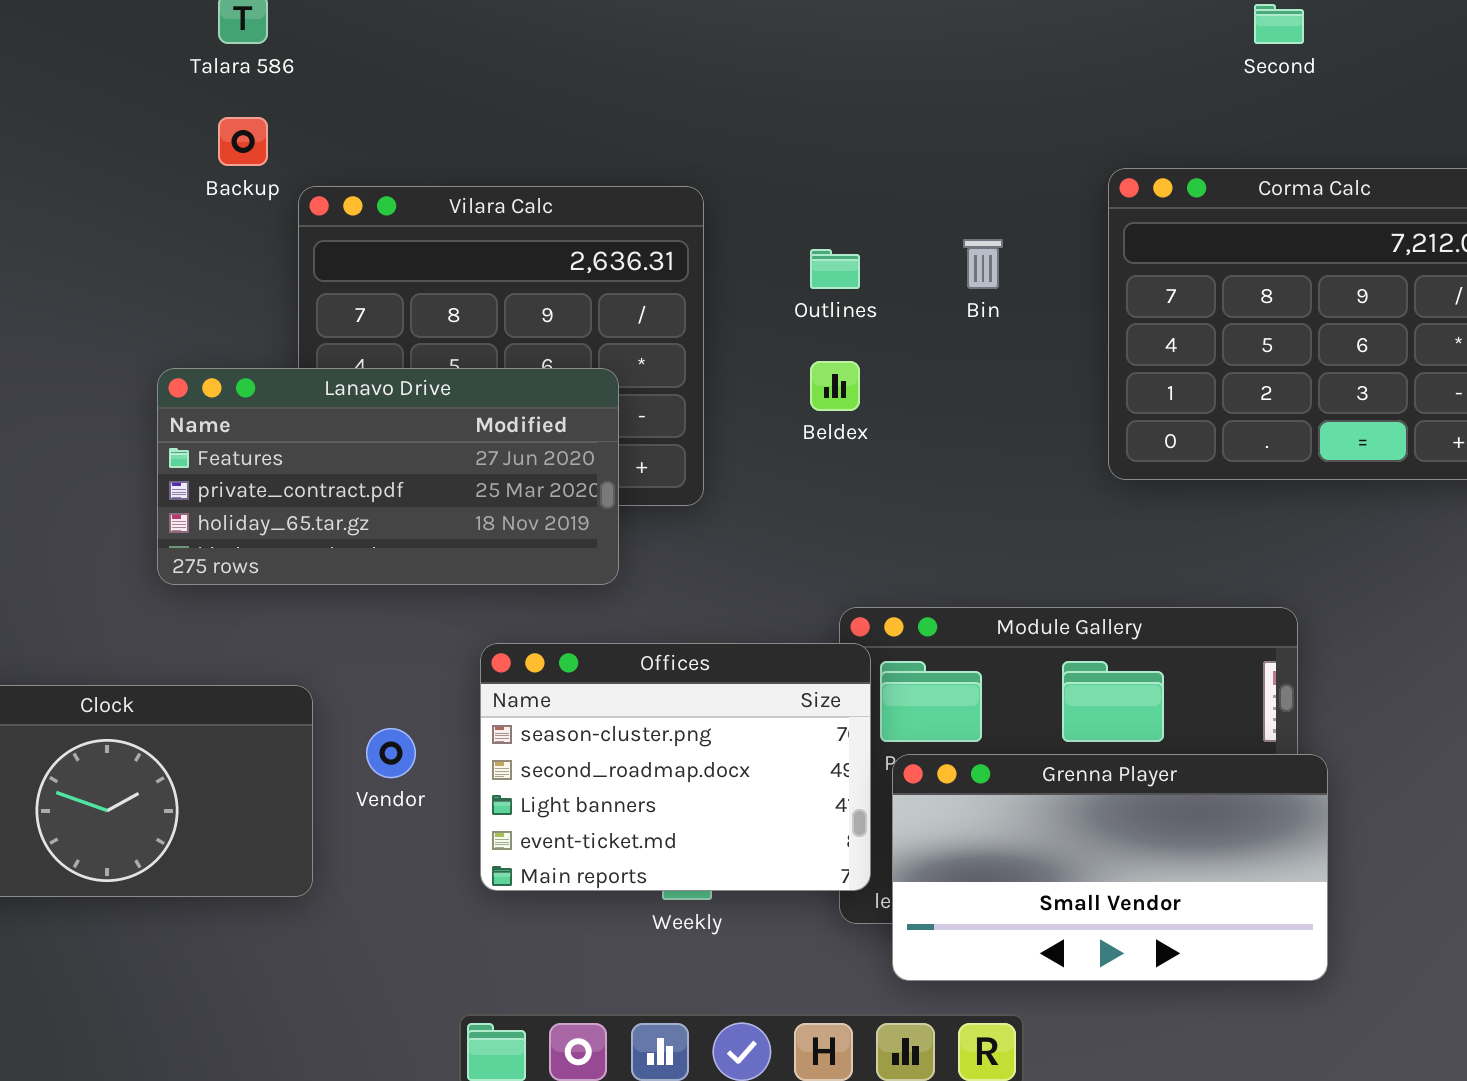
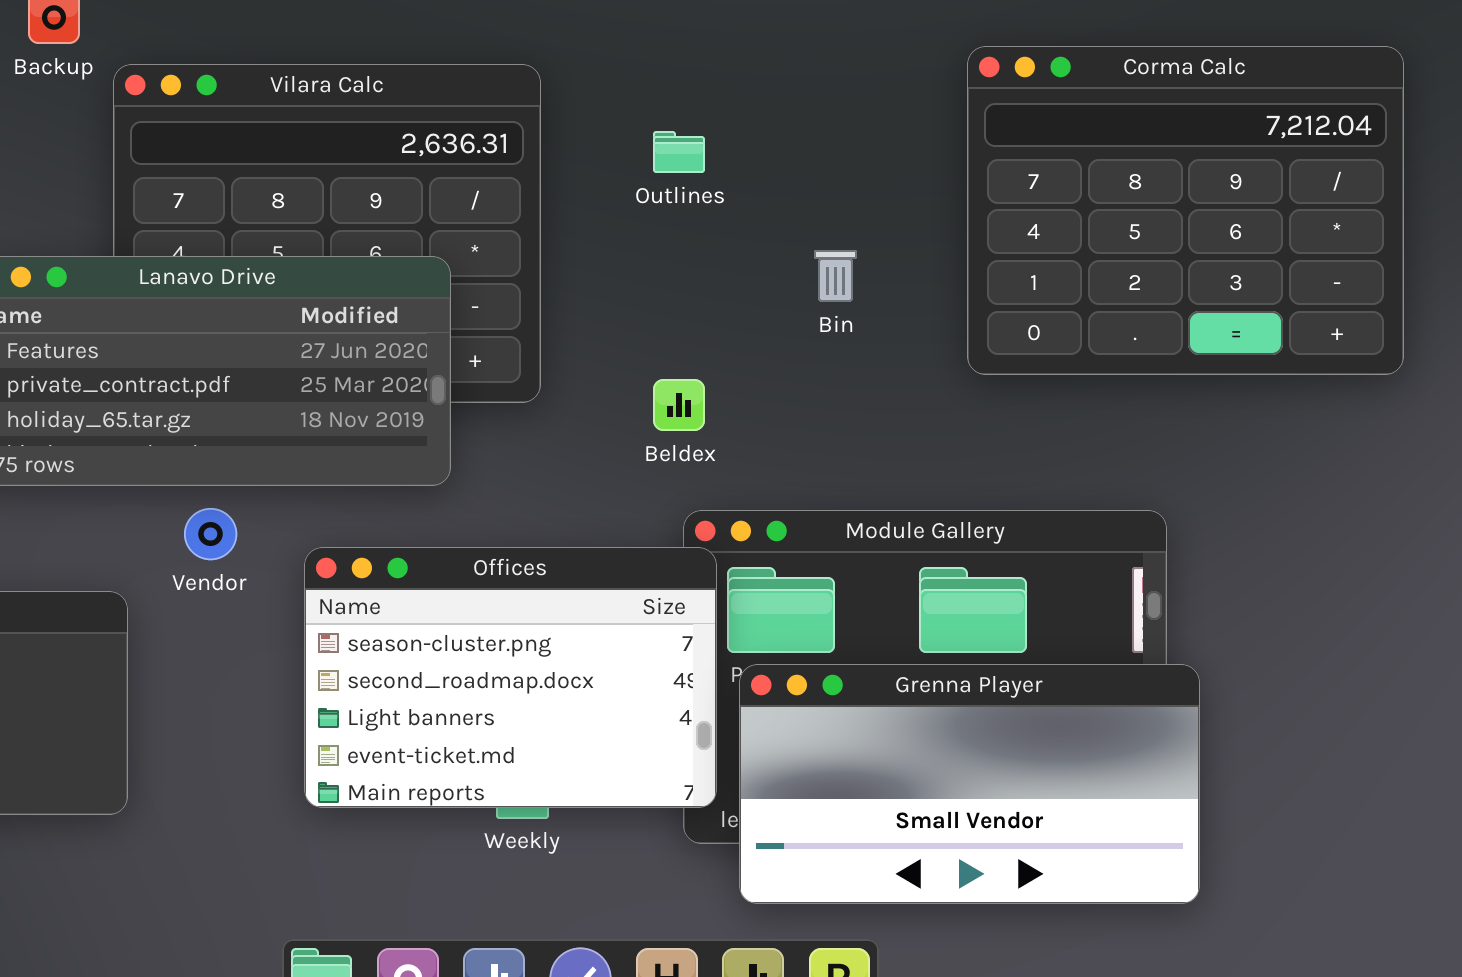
Bin: [963,239,1003,289] -> [814,250,857,302], moved
Beldex: [810,361,860,411] -> [653,379,705,431], moved
Vendor: [366,728,416,778] -> [184,508,237,560], moved

